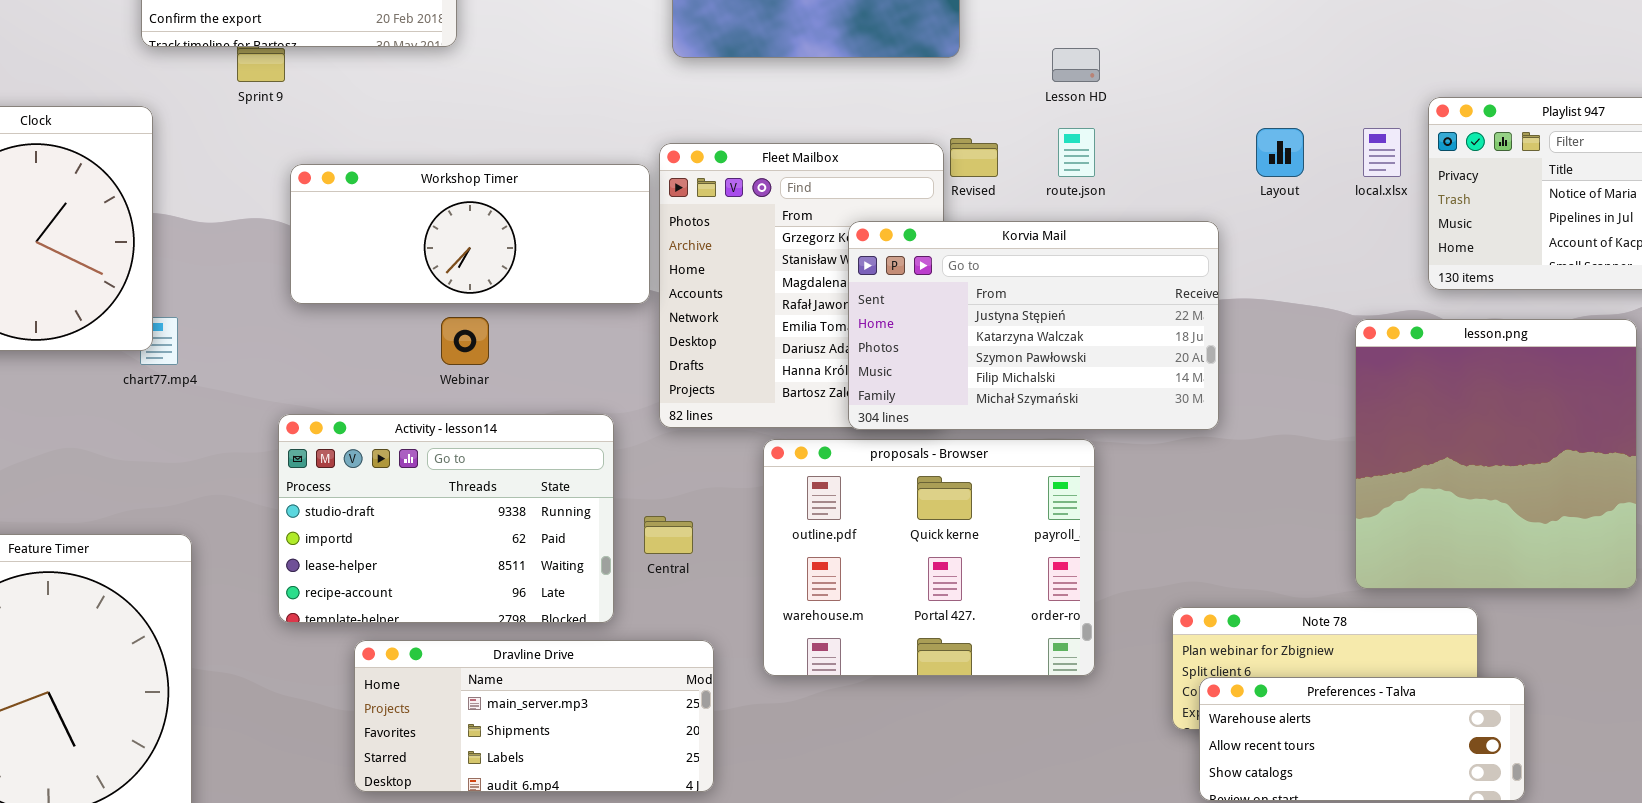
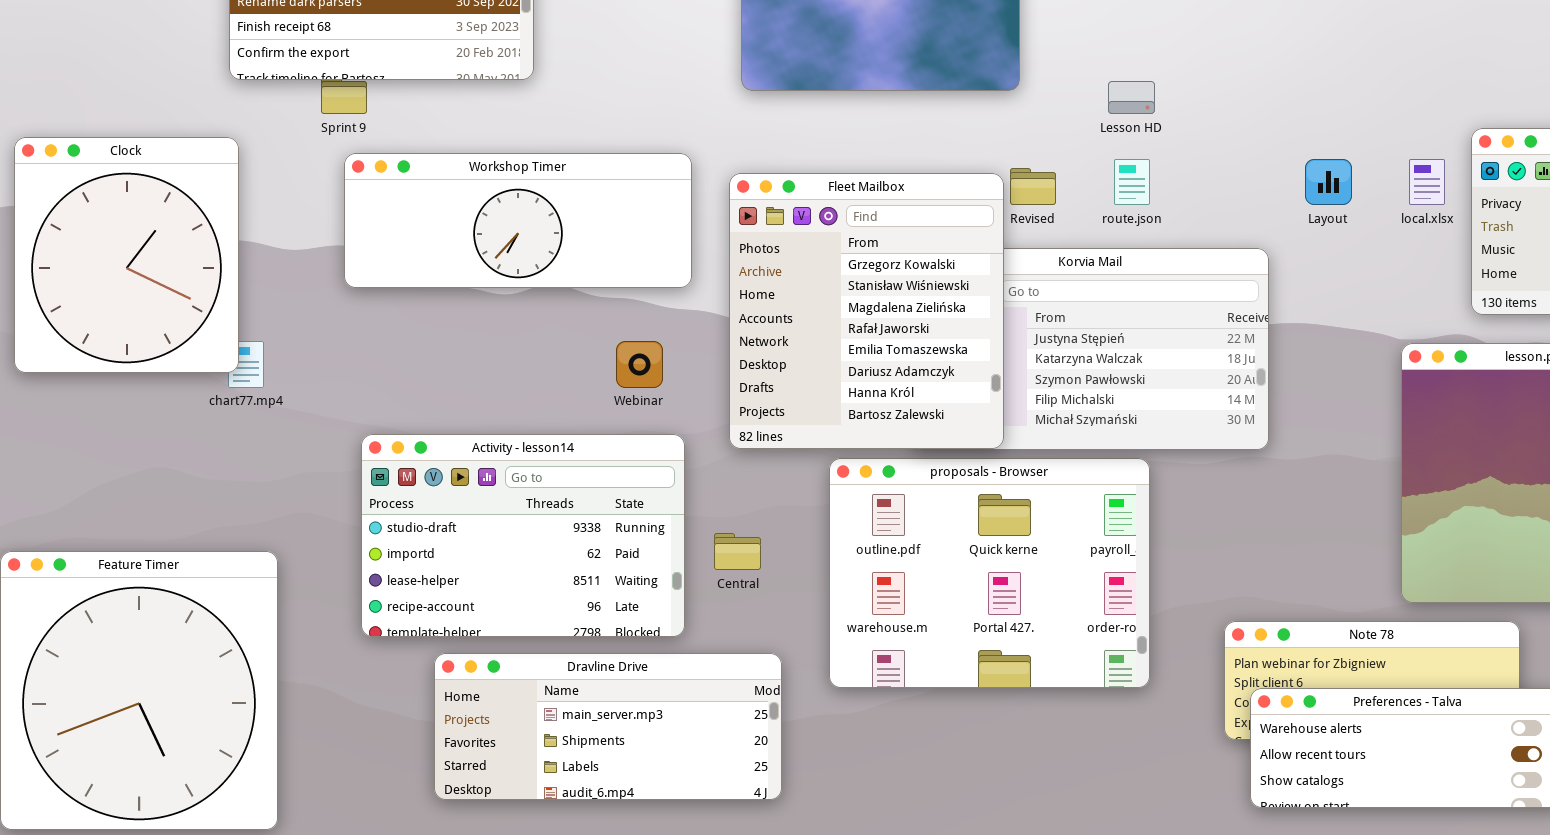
Fleet Mailbox: [659,143,944,428] -> [729,173,1004,449], raised
Workshop Timer: [290,164,650,304] -> [344,153,692,288], moved
Webinar: [441,317,489,365] -> [616,341,663,388], moved

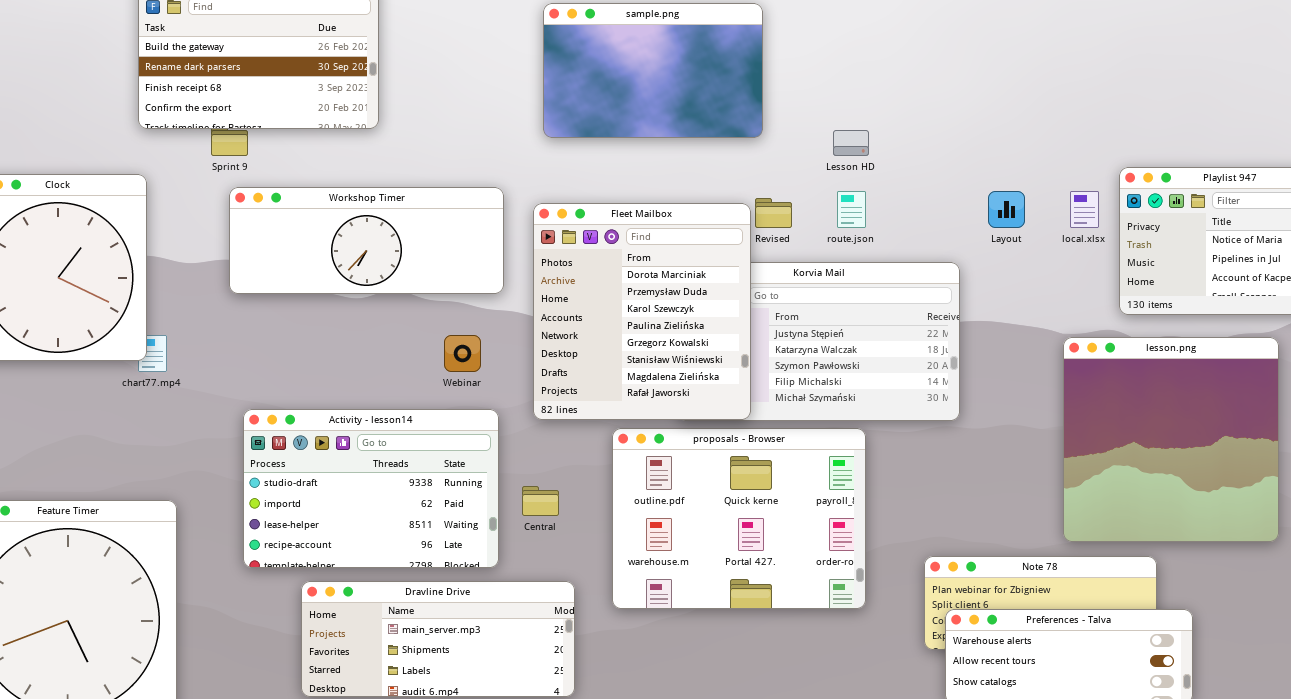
Fleet Mailbox: [729,173,1004,449] -> [533,203,751,420], scrolled up 4 rows

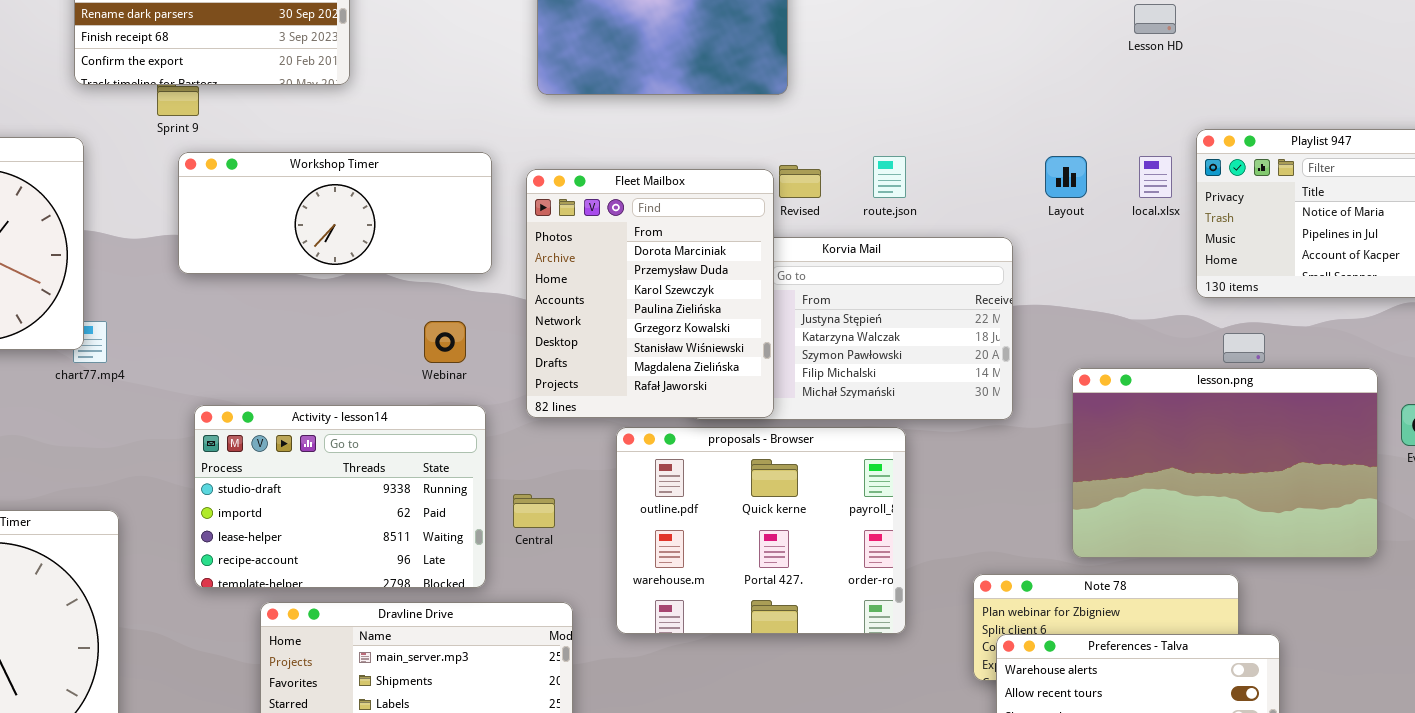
Lesson HD: [833,130,869,156] -> [1134,4,1176,34], moved
lesson.png: [1063,337,1279,542] -> [1072,368,1378,558], resized

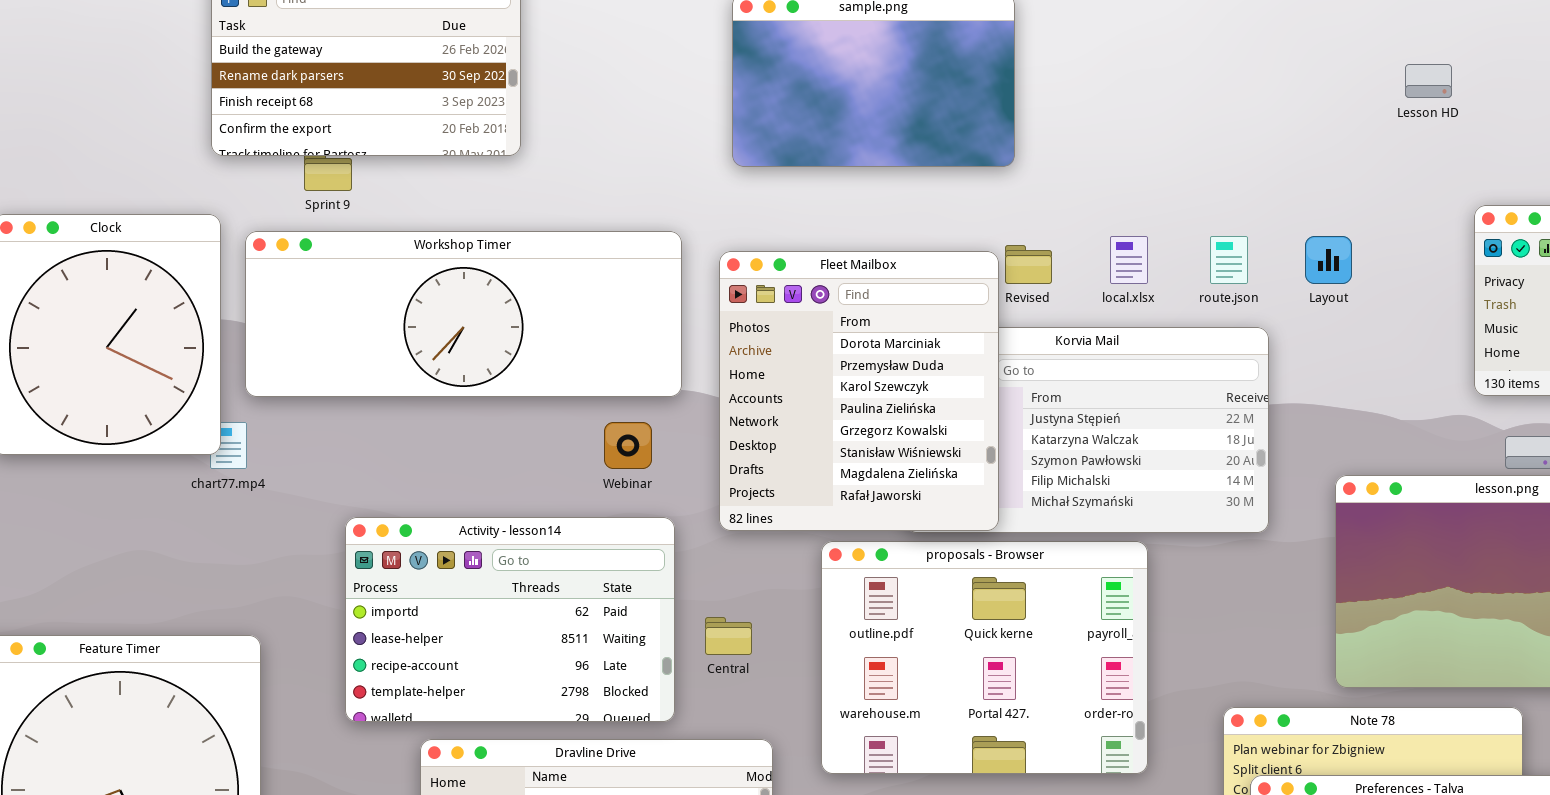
Workshop Timer: [178,152,492,274] -> [245,231,682,397], resized
route.json: [873,156,906,198] -> [1210,236,1248,284], moved
local.xlsx: [1139,156,1172,198] -> [1110,236,1148,284], moved
Activity - lesson14: [194,405,486,588] -> [345,517,675,722], scrolled down 1 row

